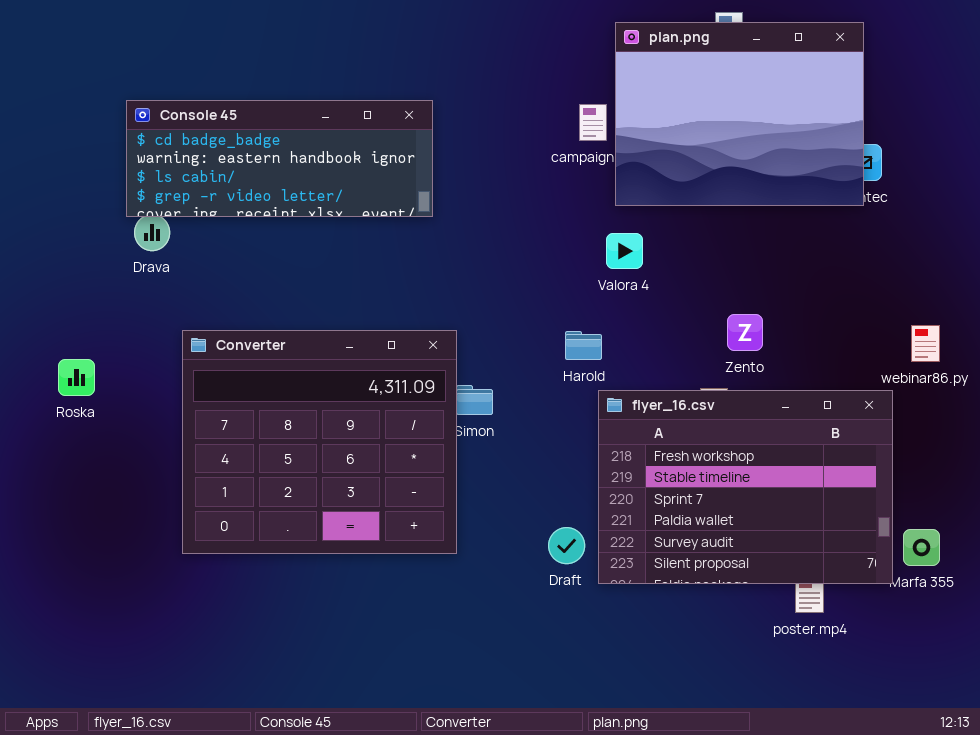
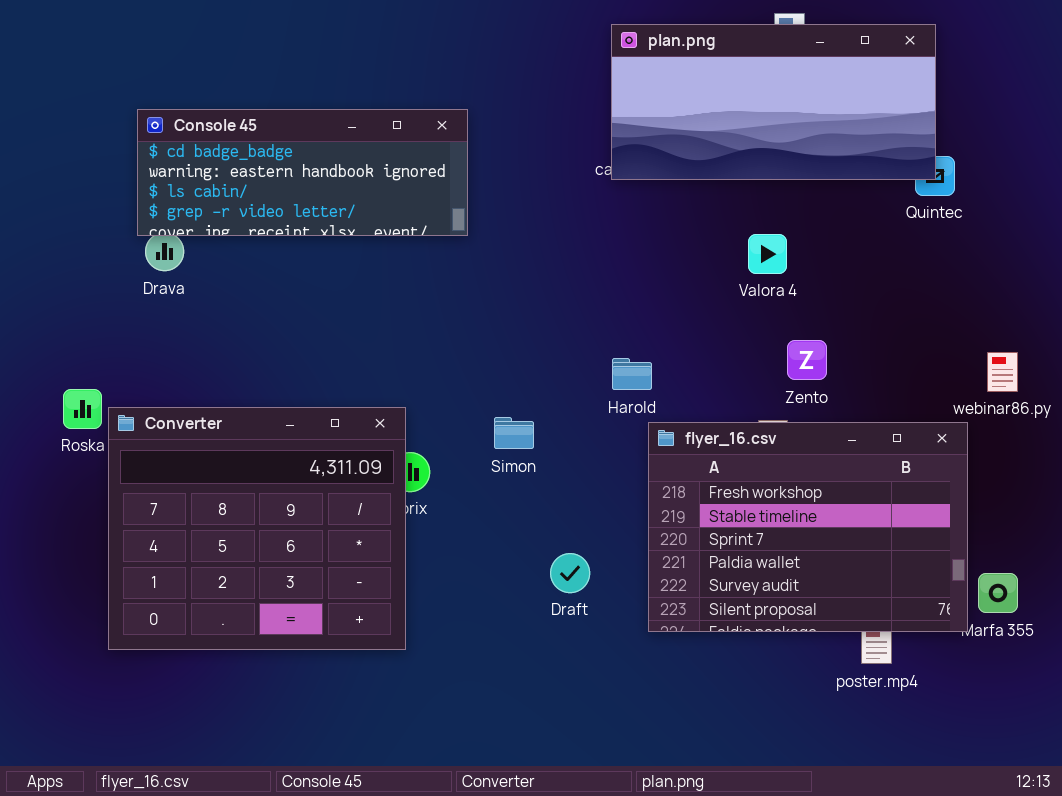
plan.png: [615,22,864,206] -> [611,24,936,180], resized
Valora 4: [606,233,643,269] -> [748,234,787,274], moved
Converter: [182,330,457,554] -> [108,407,406,650], moved
Draft: [548,527,585,564] -> [550,553,590,593], moved

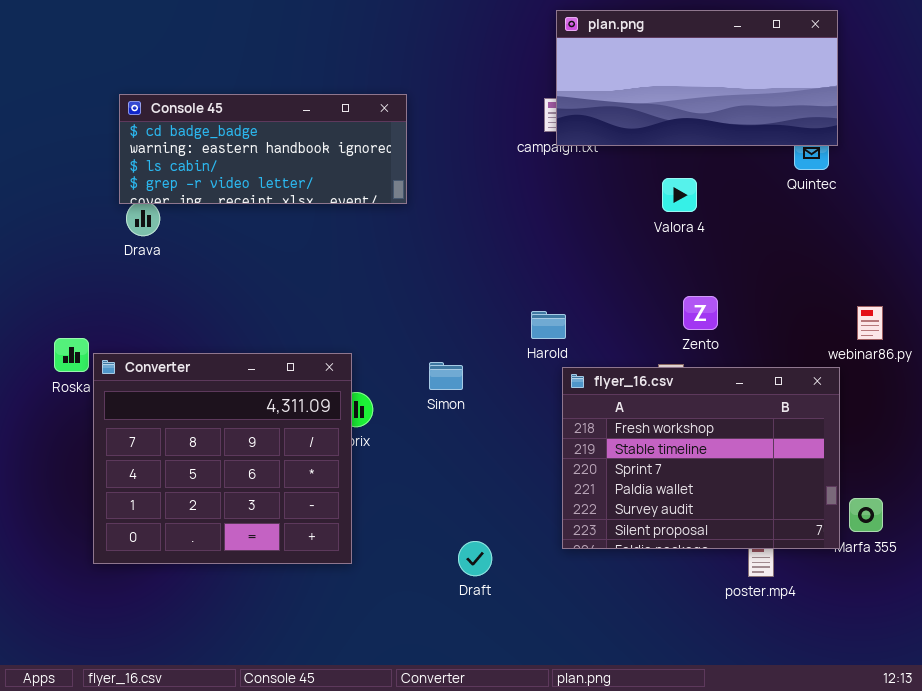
plan.png: [611,24,936,180] -> [556,10,838,146], moved
Valora 4: [748,234,787,274] -> [662,178,697,212], moved
Draft: [550,553,590,593] -> [458,541,492,576], moved

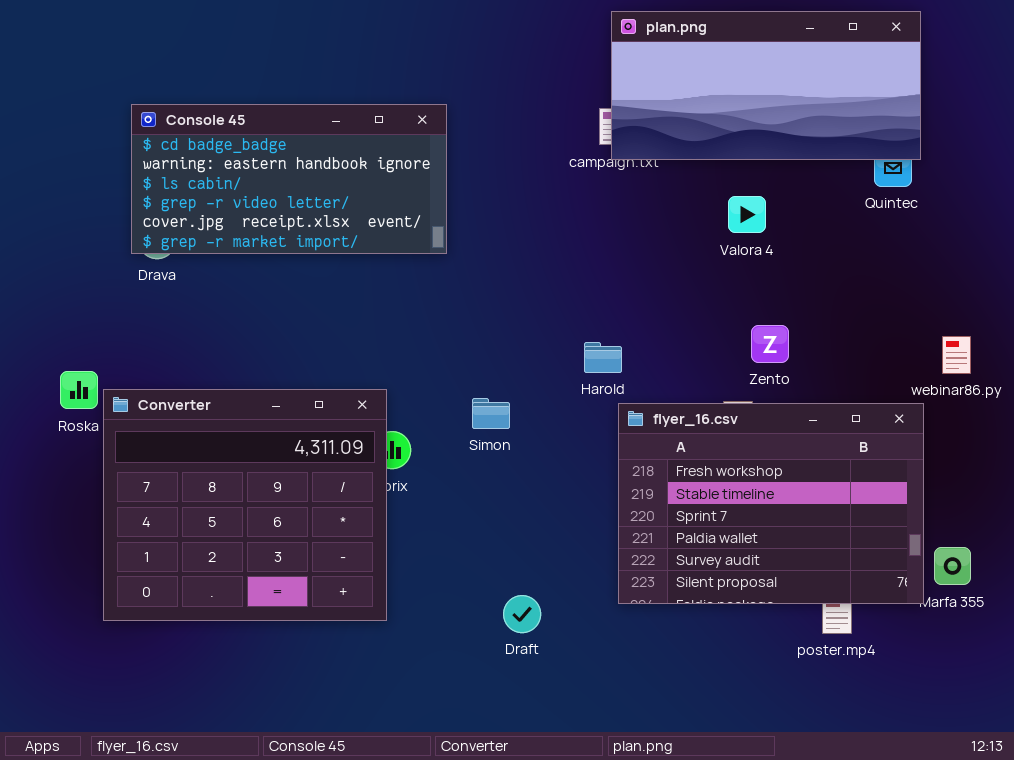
Console 45: [119,94,407,204] -> [131,104,447,254], resized

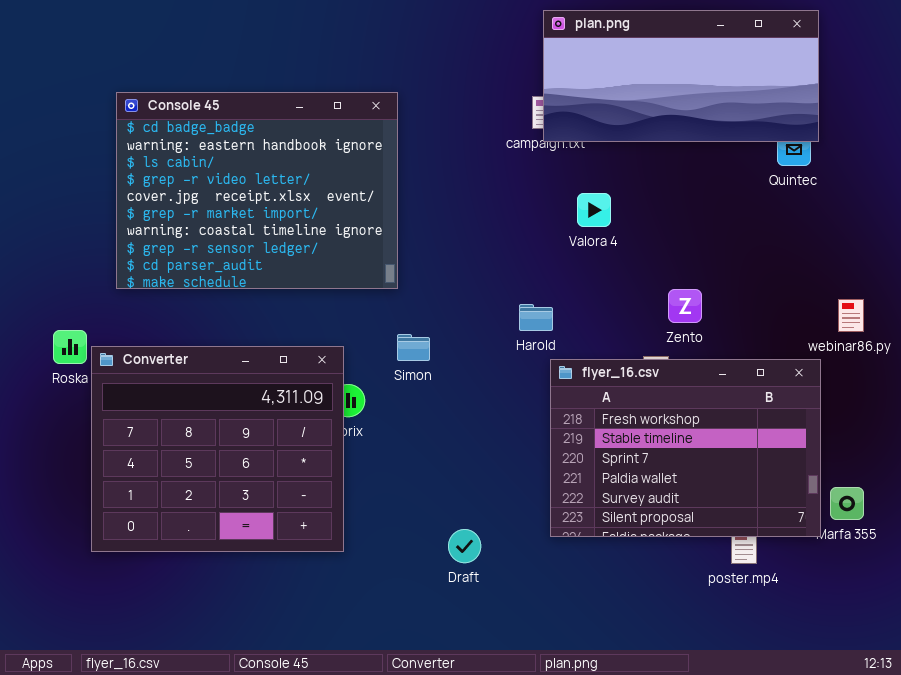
Console 45: [131,104,447,254] -> [116,92,398,289], resized
Valora 4: [728,196,766,233] -> [577,193,611,227], moved
Simon: [472,398,510,429] -> [397,334,430,361], moved

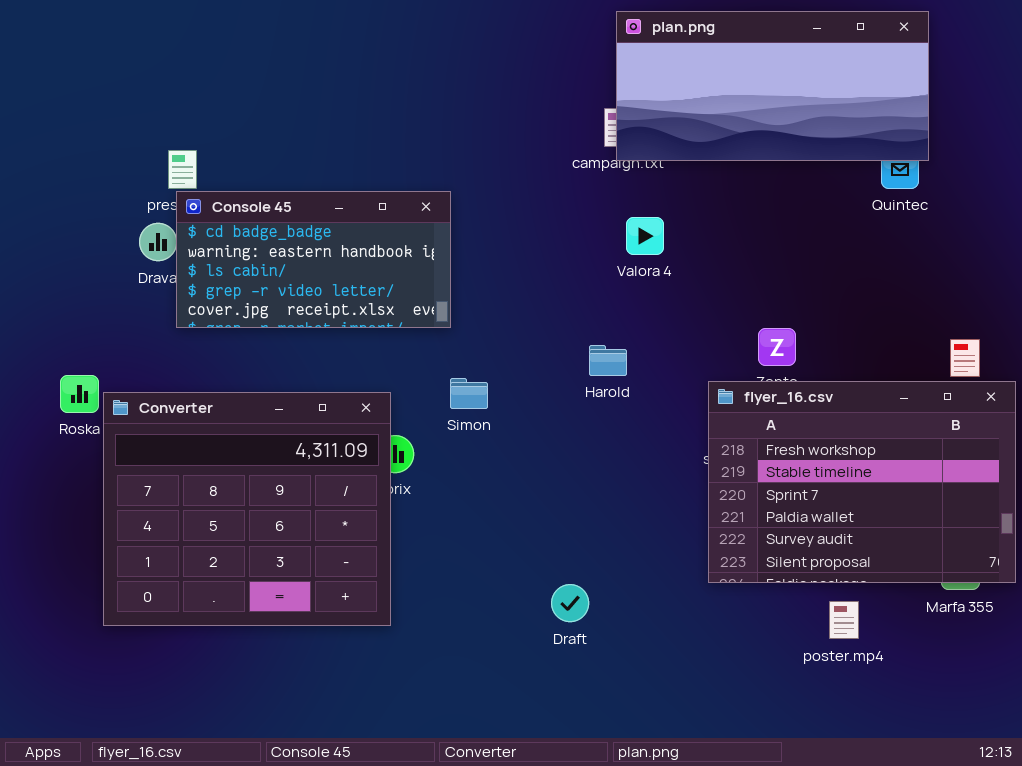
Console 45: [116,92,398,289] -> [176,191,451,328], resized
Valora 4: [577,193,611,227] -> [626,217,664,255], moved
flyer_16.csv: [550,359,821,537] -> [708,381,1016,583], moved
Draft: [448,529,481,563] -> [551,584,589,622], moved

